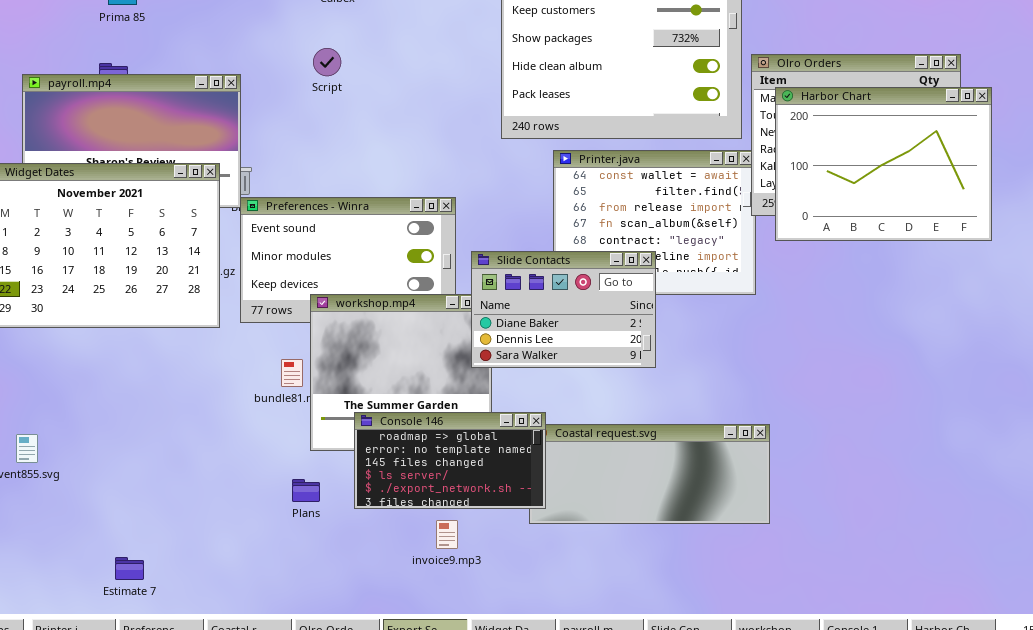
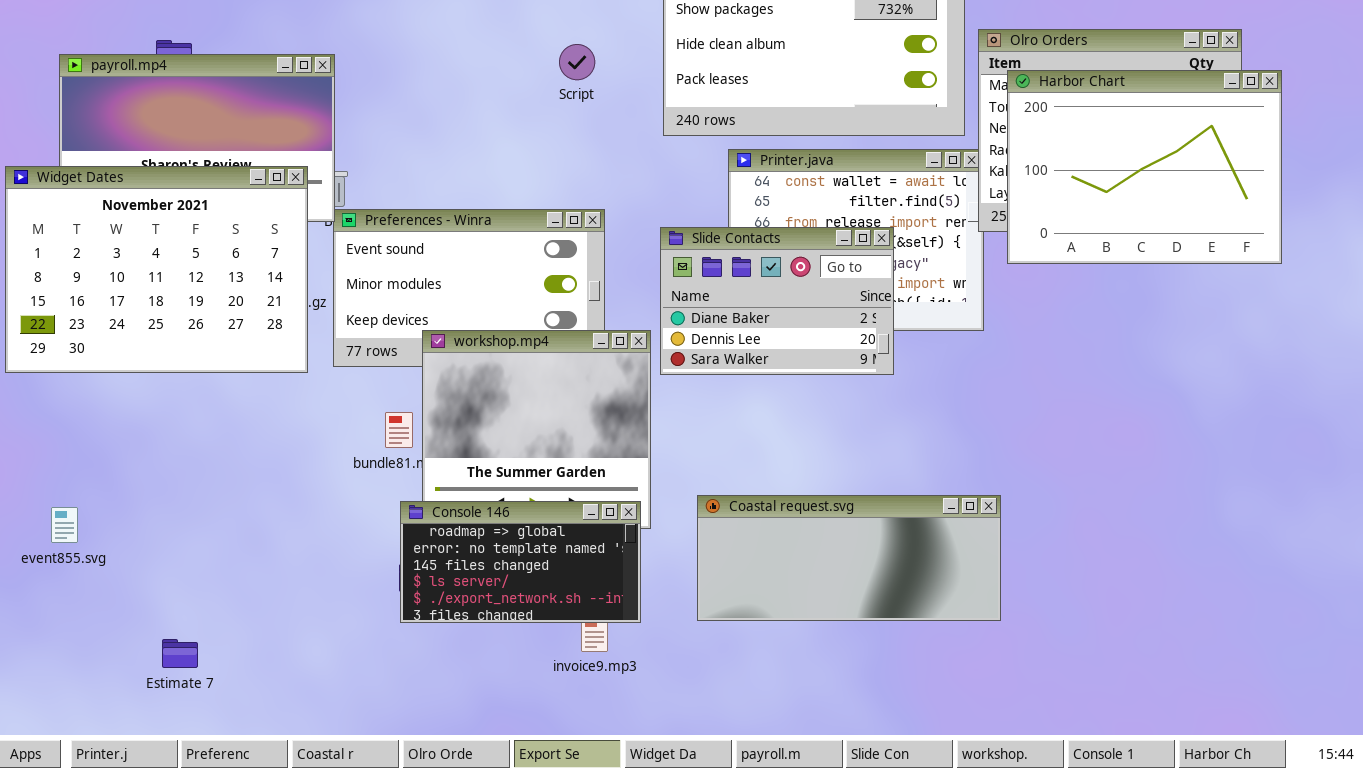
Script: [313,48,341,76] -> [559,44,595,80], moved
Slide Contacts: [471,251,656,368] -> [660,227,894,375], moved
Console 146: [354,412,546,509] -> [400,501,641,623], moved
Estimate 7: [115,557,144,580] -> [162,639,198,668], moved

